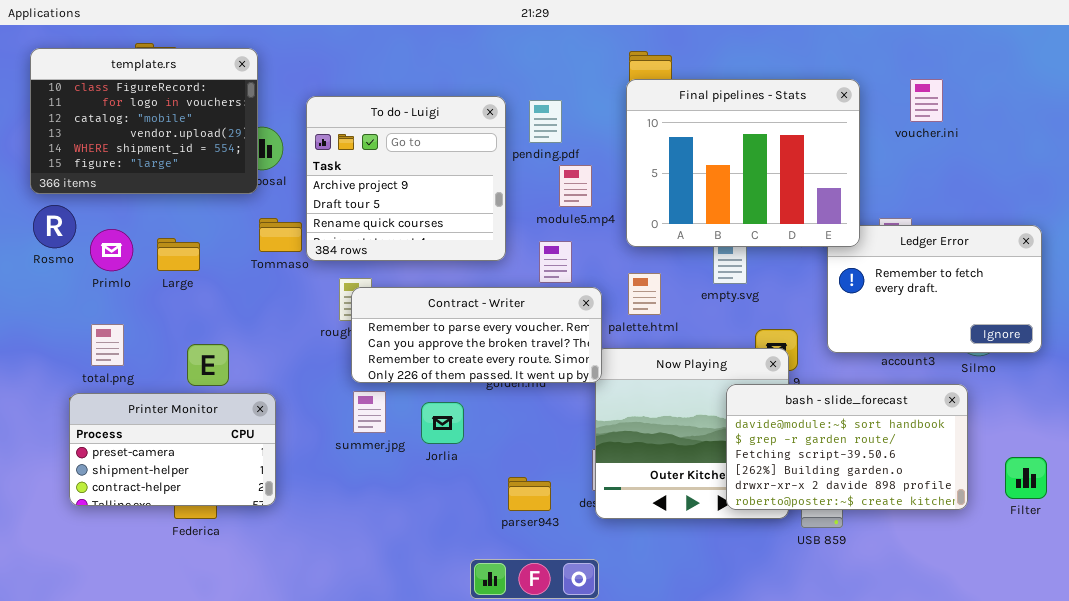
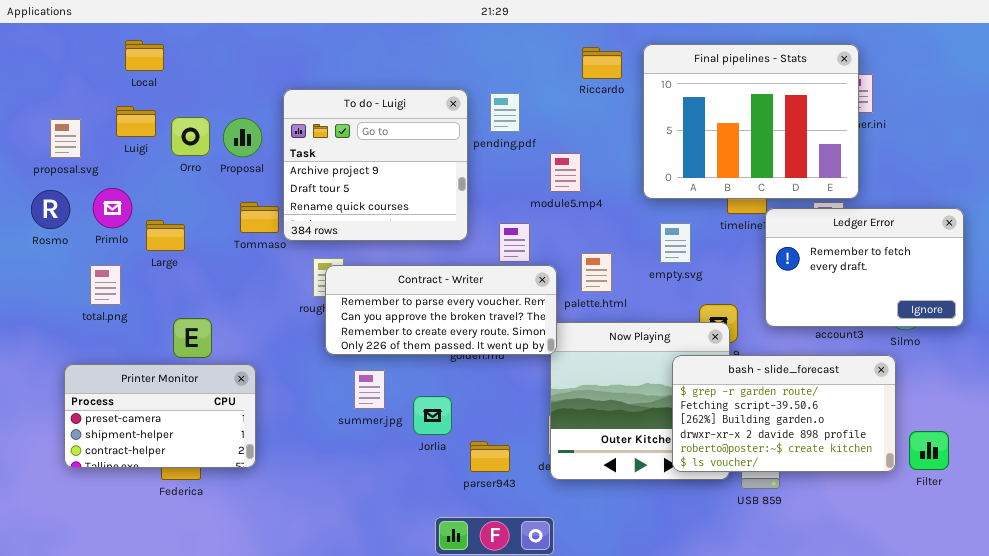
template.rs: [30,48,258,194] -> none, closed
Final pipelines - Stats: [626,79,860,247] -> [643,44,859,199], moved
module5.mp4: [559,165,592,207] -> [550,153,581,192], moved
Primlo: [90,229,133,271] -> [93,188,132,228], moved
total.png: [91,324,124,366] -> [90,265,121,305], moved
bash - slide_forecast: [726,384,968,510] -> [672,355,896,472], scrolled down 1 row
summer.jpg: [353,391,386,433] -> [354,370,385,409], moved
Jorlia: [421,402,464,444] -> [413,396,452,435], moved
Filter: [1005,457,1047,499] -> [909,431,949,470], moved

